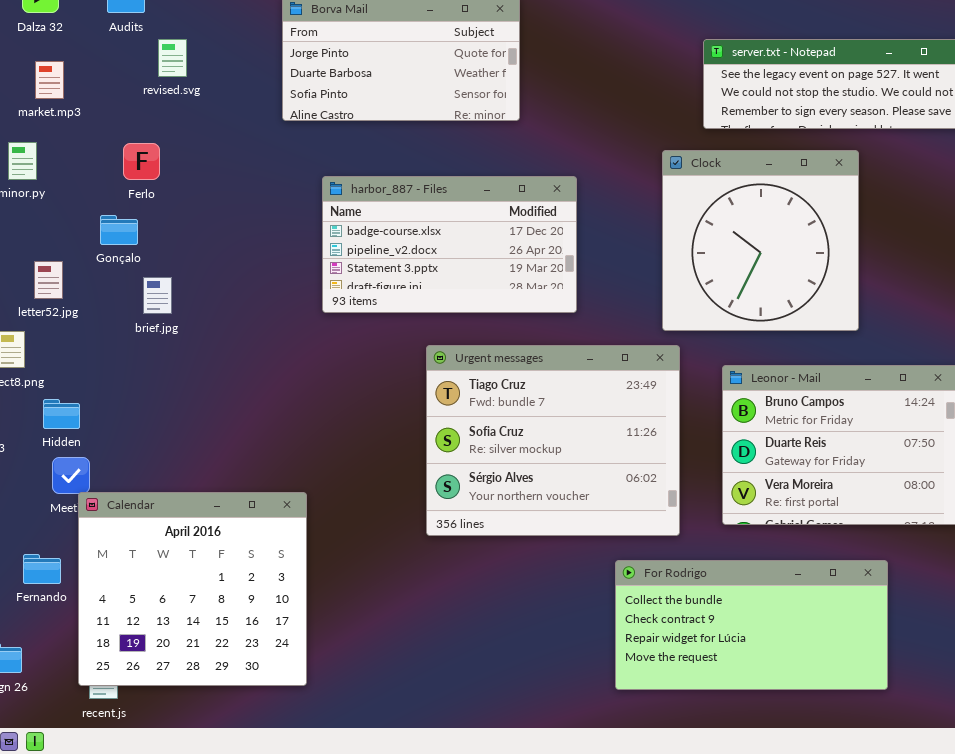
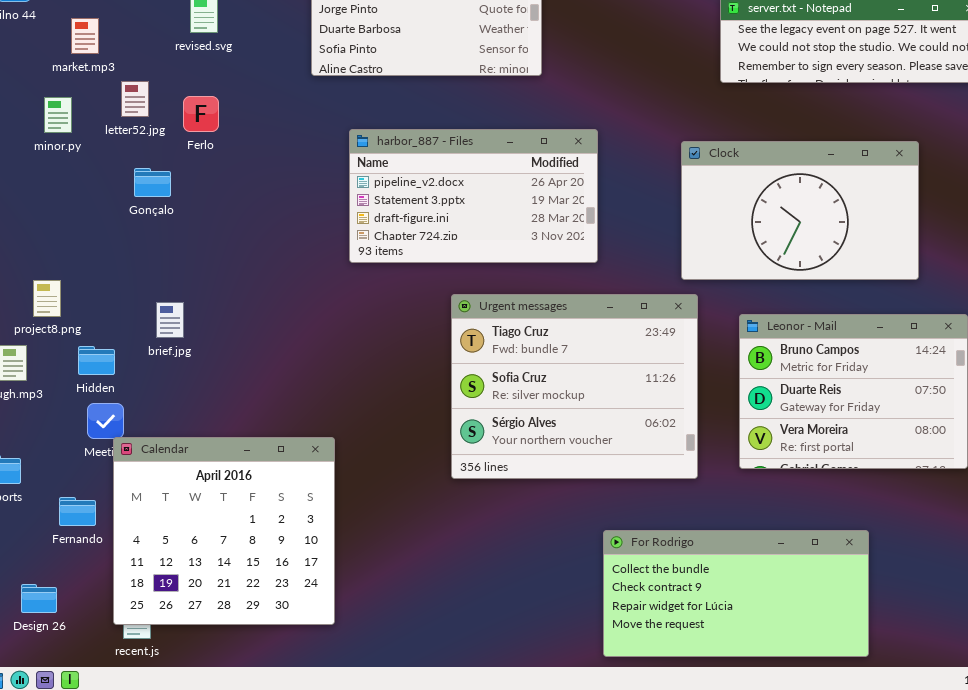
Ferlo: [123,143,160,180] -> [183,96,219,132], moved
Clock: [662,150,859,331] -> [681,141,919,280], resized
harbor_887 - Files: [322,176,577,313] -> [349,129,598,263], scrolled down 1 row
letter52.jpg: [34,261,63,299] -> [121,81,149,117], moved
brief.jpg: [143,277,172,314] -> [156,302,184,338], moved
For Rodrigo: [615,560,888,690] -> [603,530,869,657], moved

